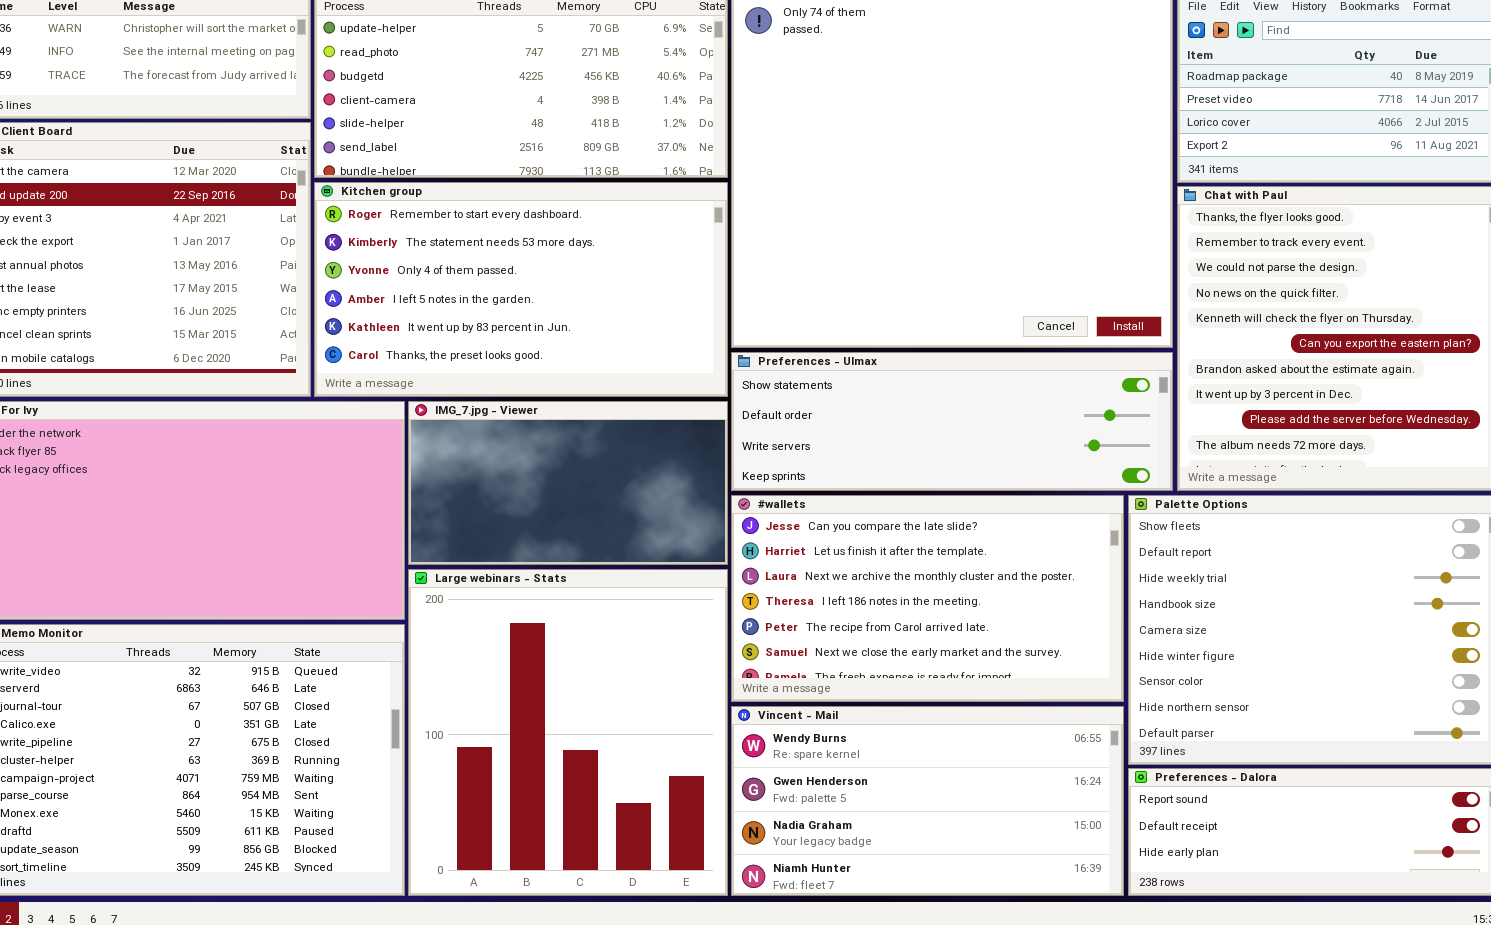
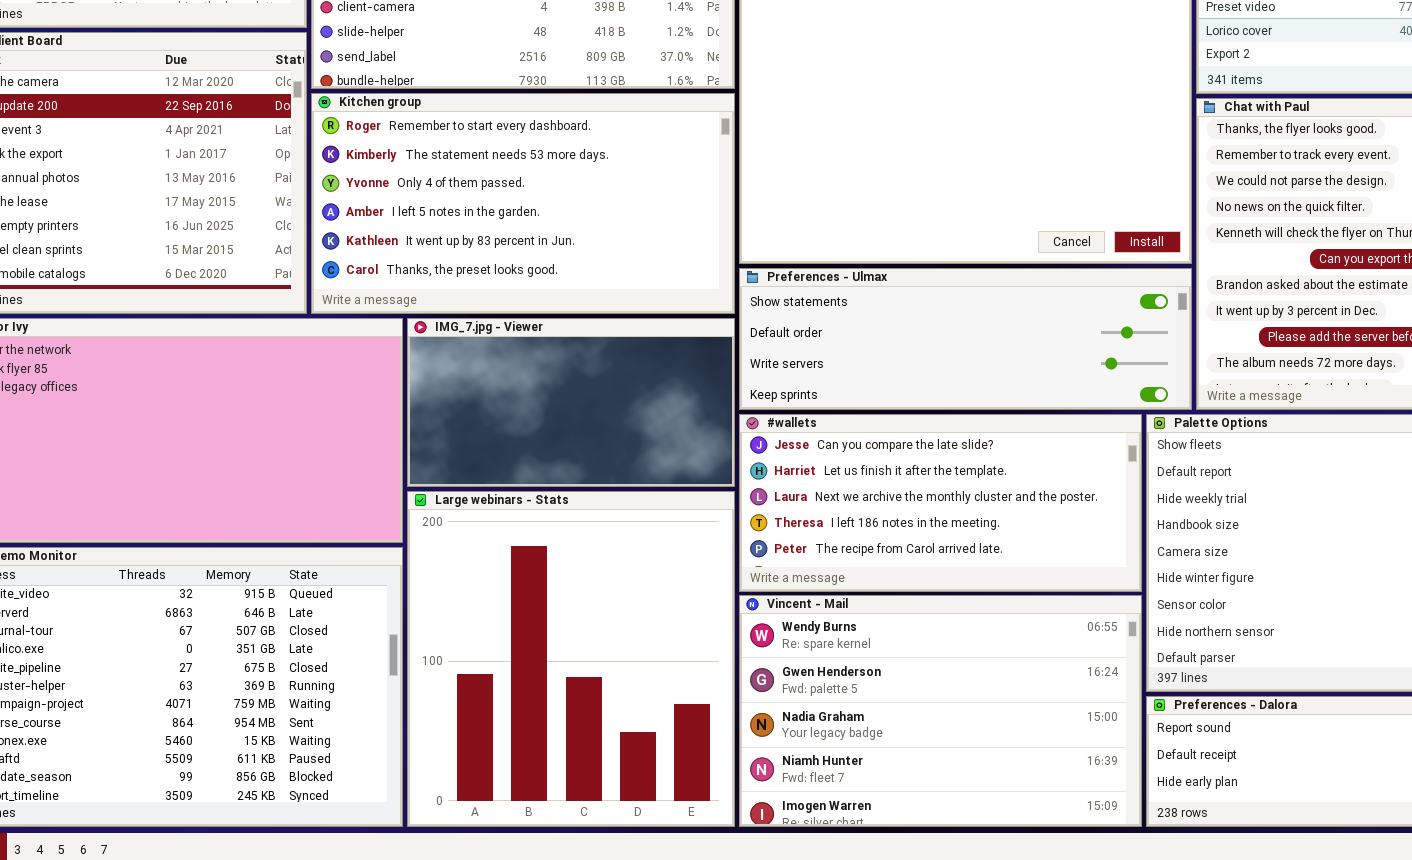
#wallets: [731,495,1124,702] -> [739,414,1142,592], resized
Vincent - Mail: [731,706,1124,896] -> [739,595,1142,827], resized

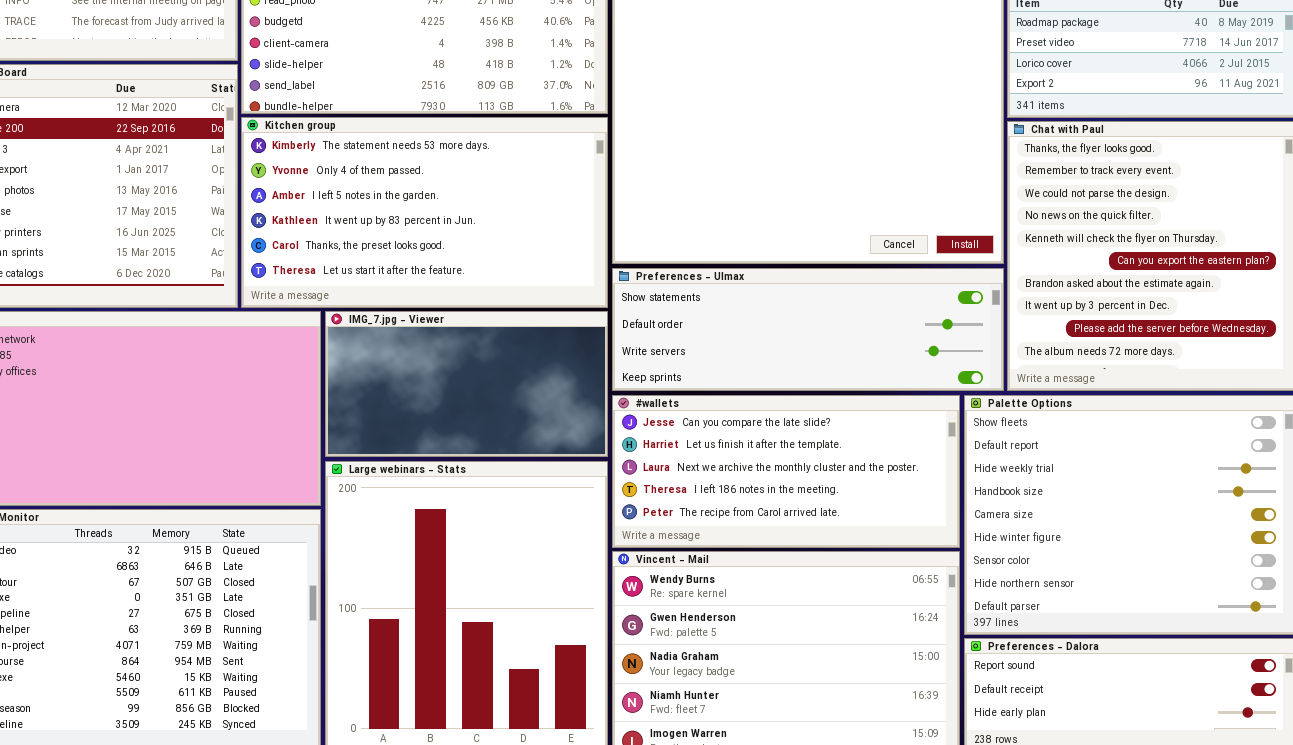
Kitchen group: [311,93,735,314] -> [241,117,608,308], scrolled down 1 row

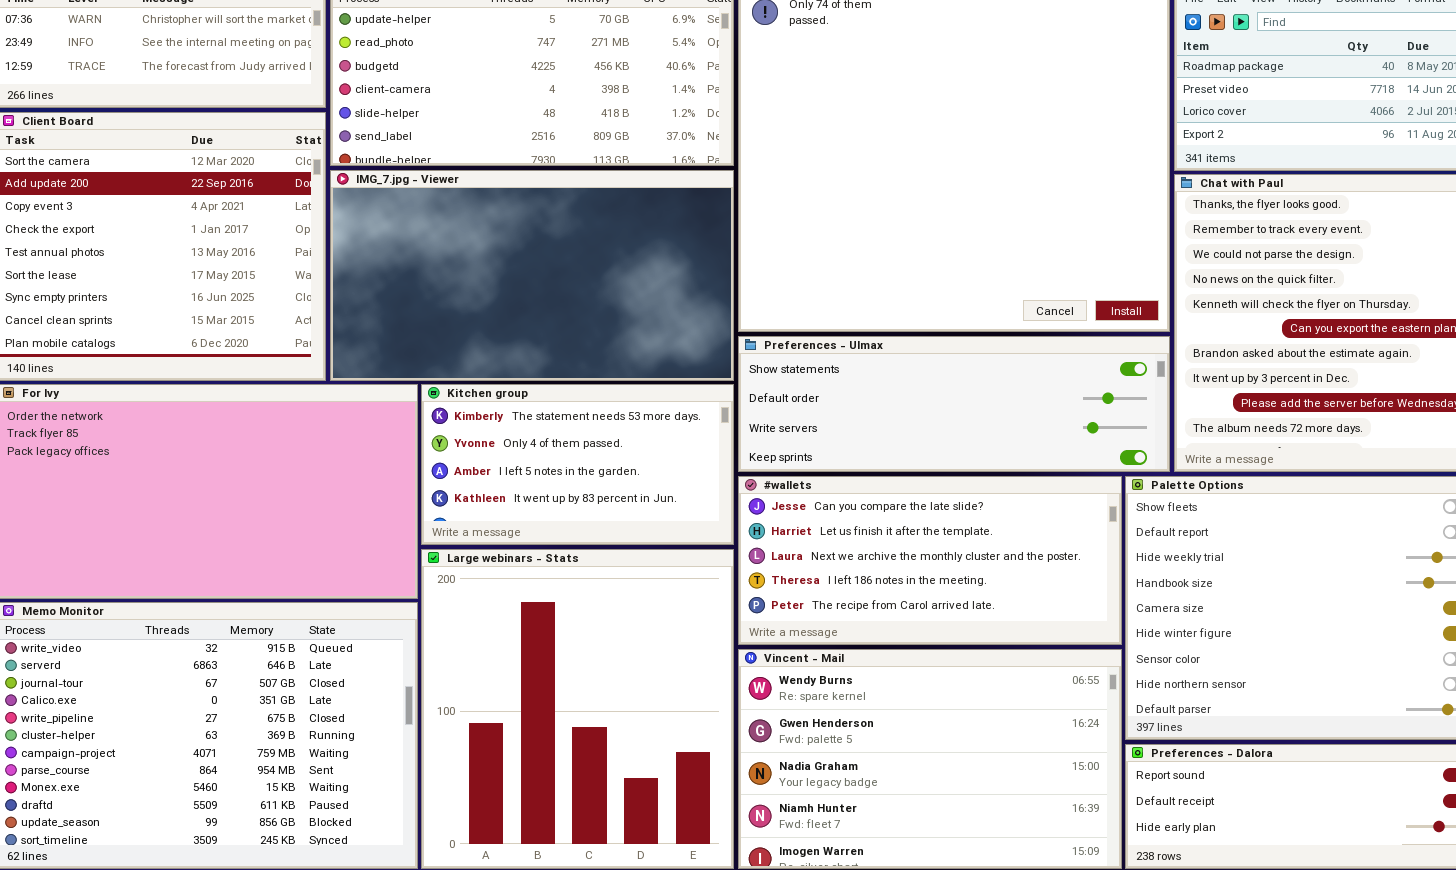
Kitchen group: [241,117,608,308] -> [421,384,734,545], moved, resized
IMG_7.jpg - Viewer: [325,311,608,457] -> [330,170,734,381], moved, resized

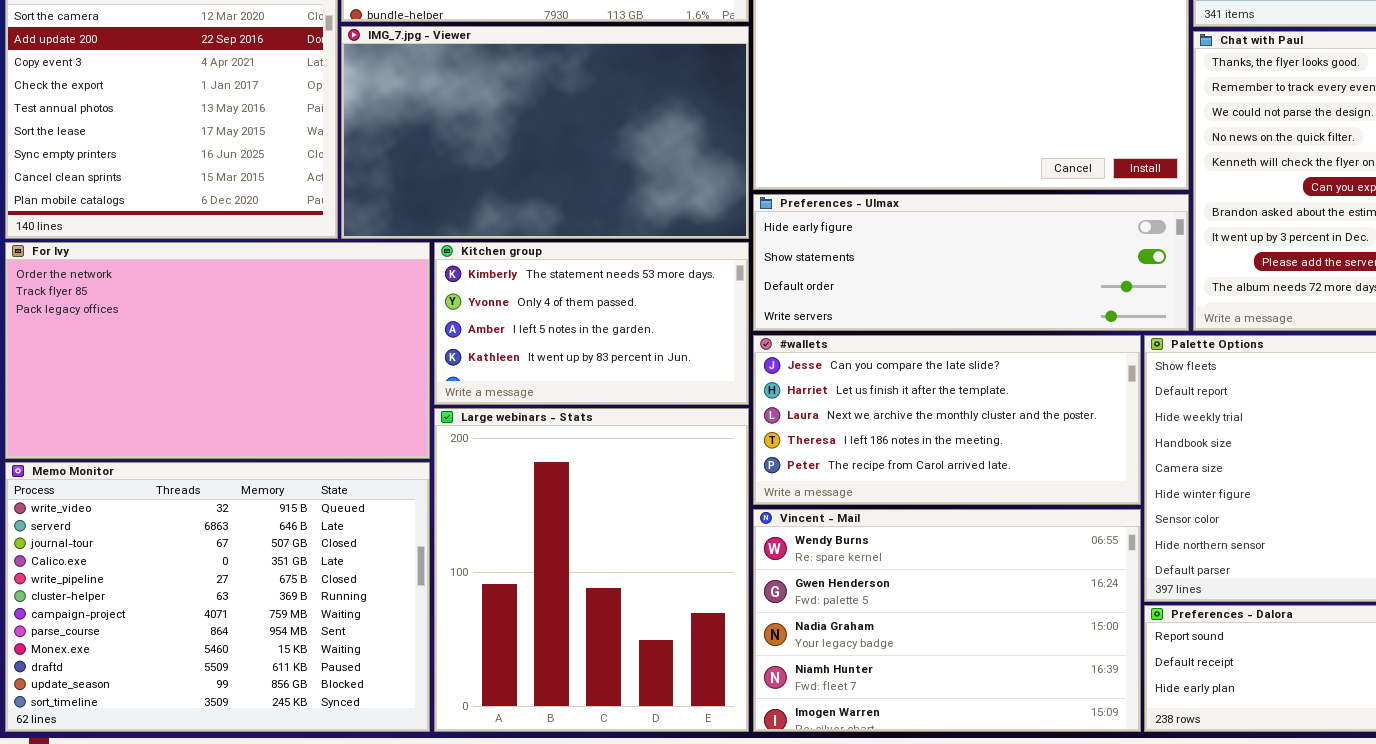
Preferences - Ulmax: [738,336,1170,472] -> [753,194,1189,331], scrolled up 1 row

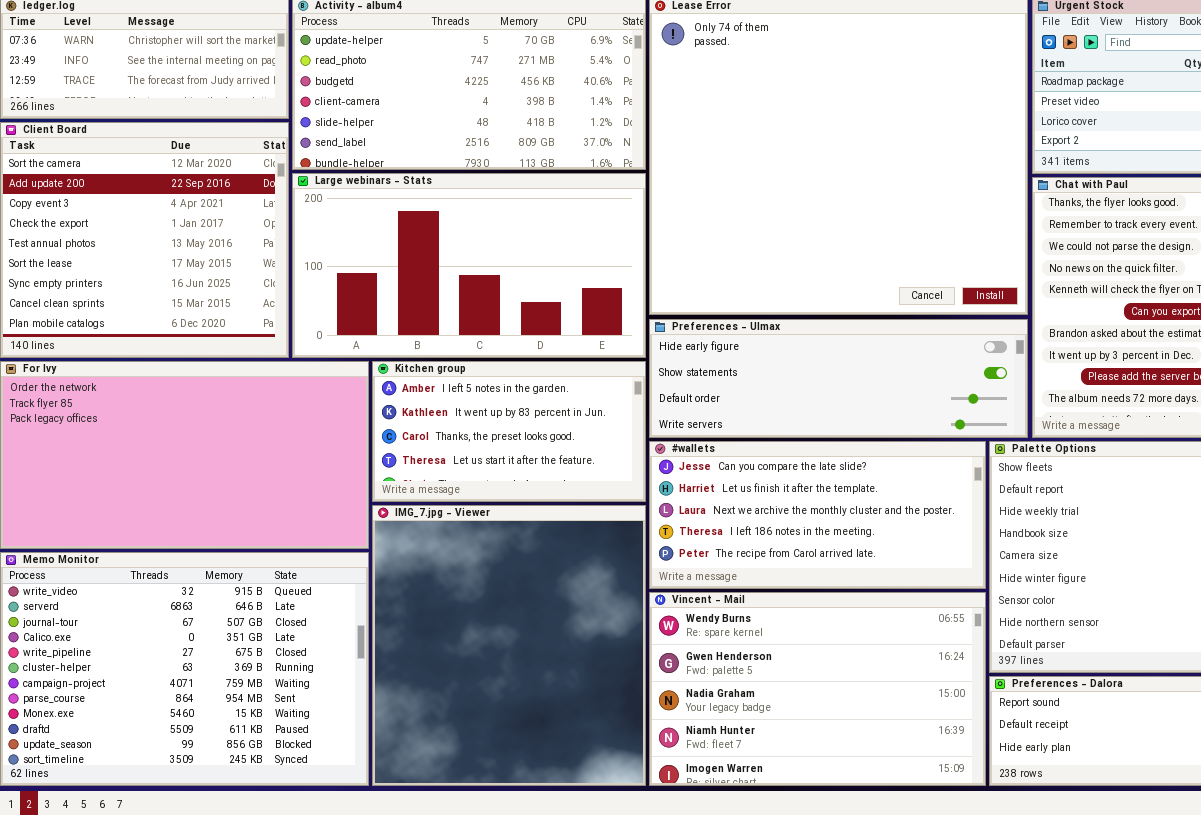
IMG_7.jpg - Viewer: [341,26,749,239] -> [372,505,646,786], moved, resized
Kitchen group: [434,242,749,405] -> [372,361,646,502], scrolled down 2 rows
Large webinars - Stats: [434,408,749,732] -> [292,173,646,358], moved, resized

